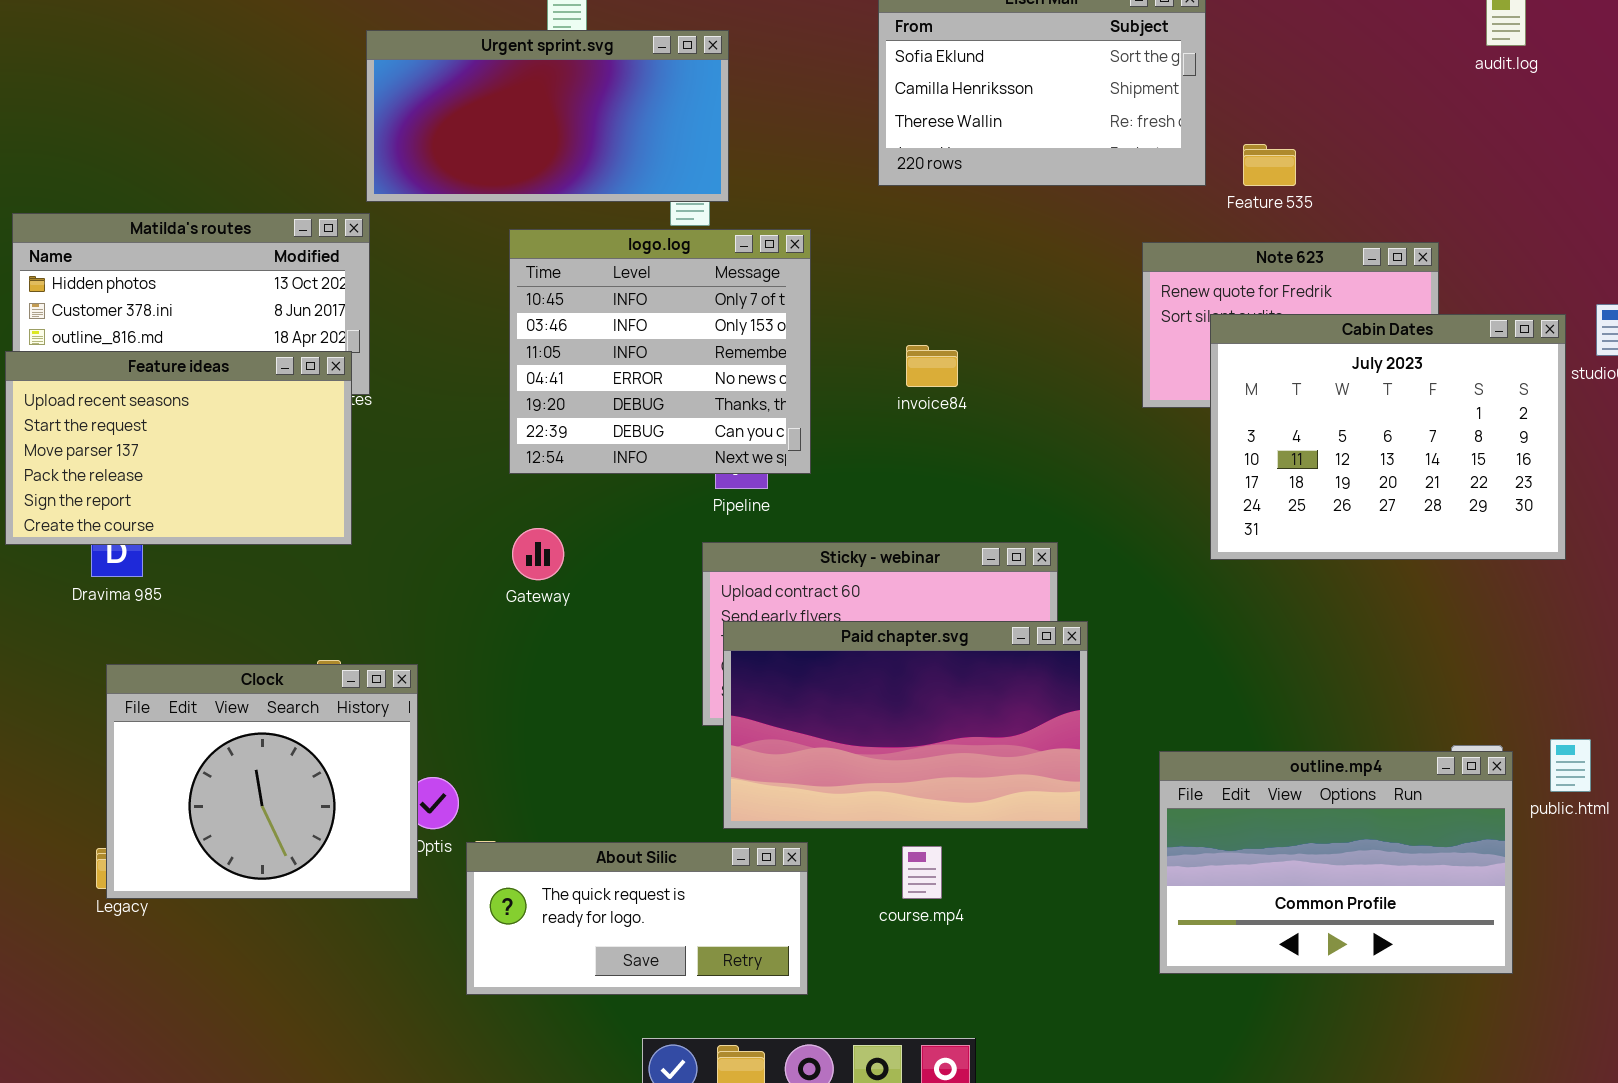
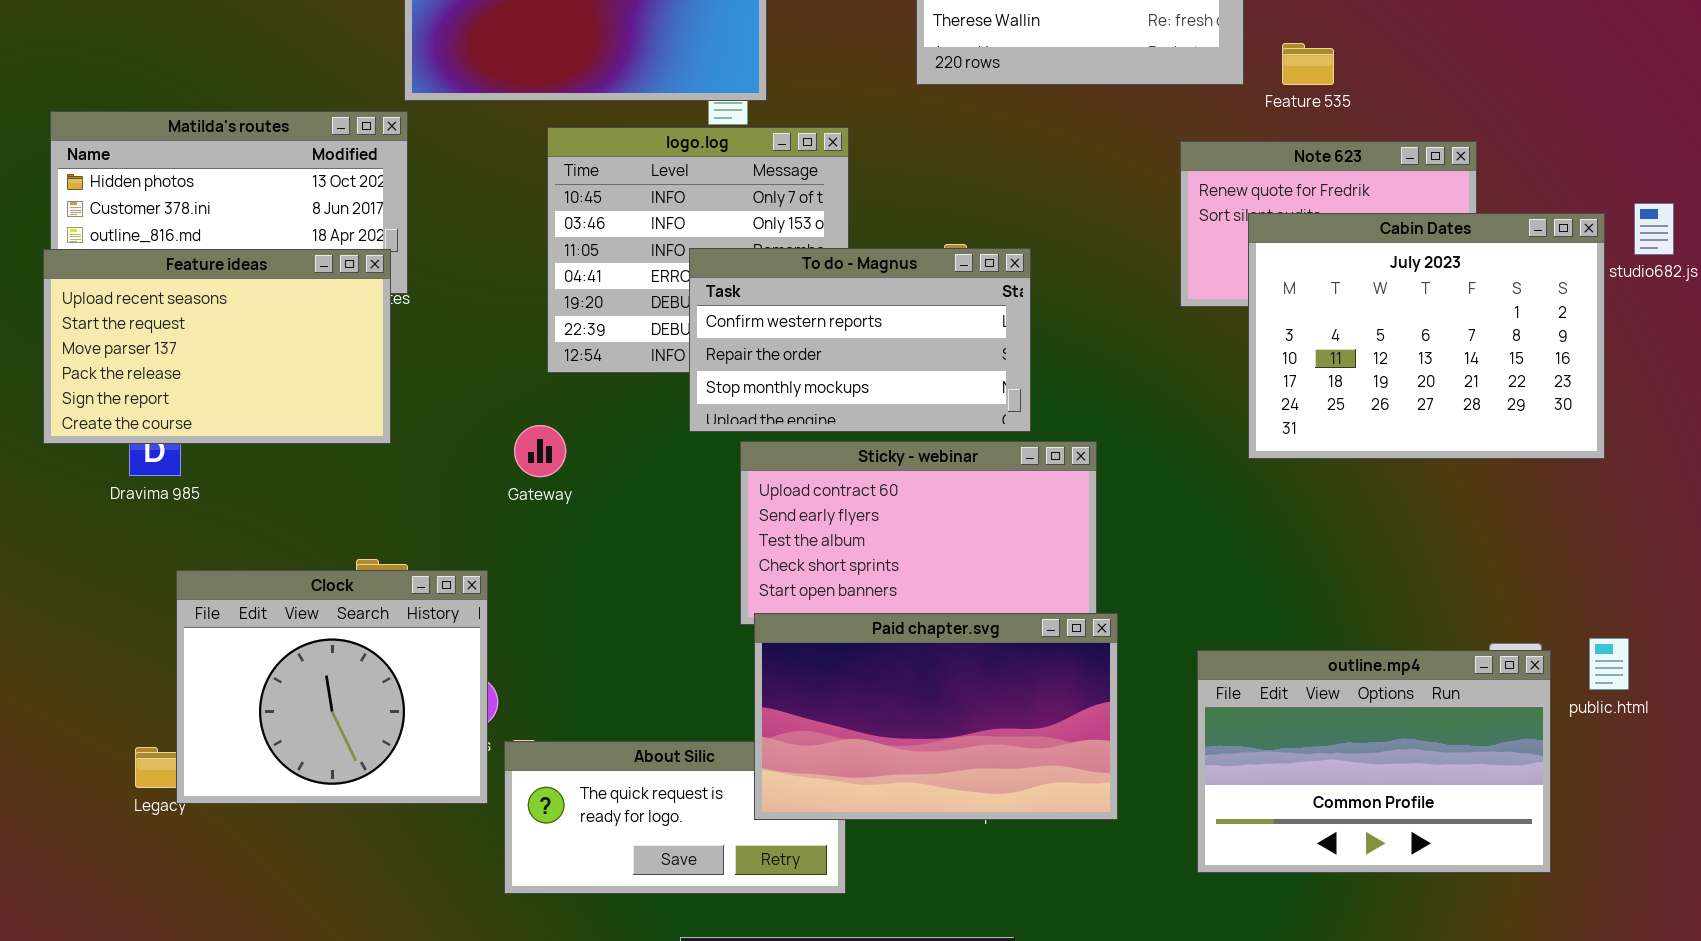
To do - Magnus: none -> [689,248,1031,432], opened
Gateway: [512,528,564,580] -> [514,425,566,477], moved
Paid chapter.svg: [723,621,1088,829] -> [754,613,1118,820], moved
Clock: [106,664,418,899] -> [176,570,488,804], moved

